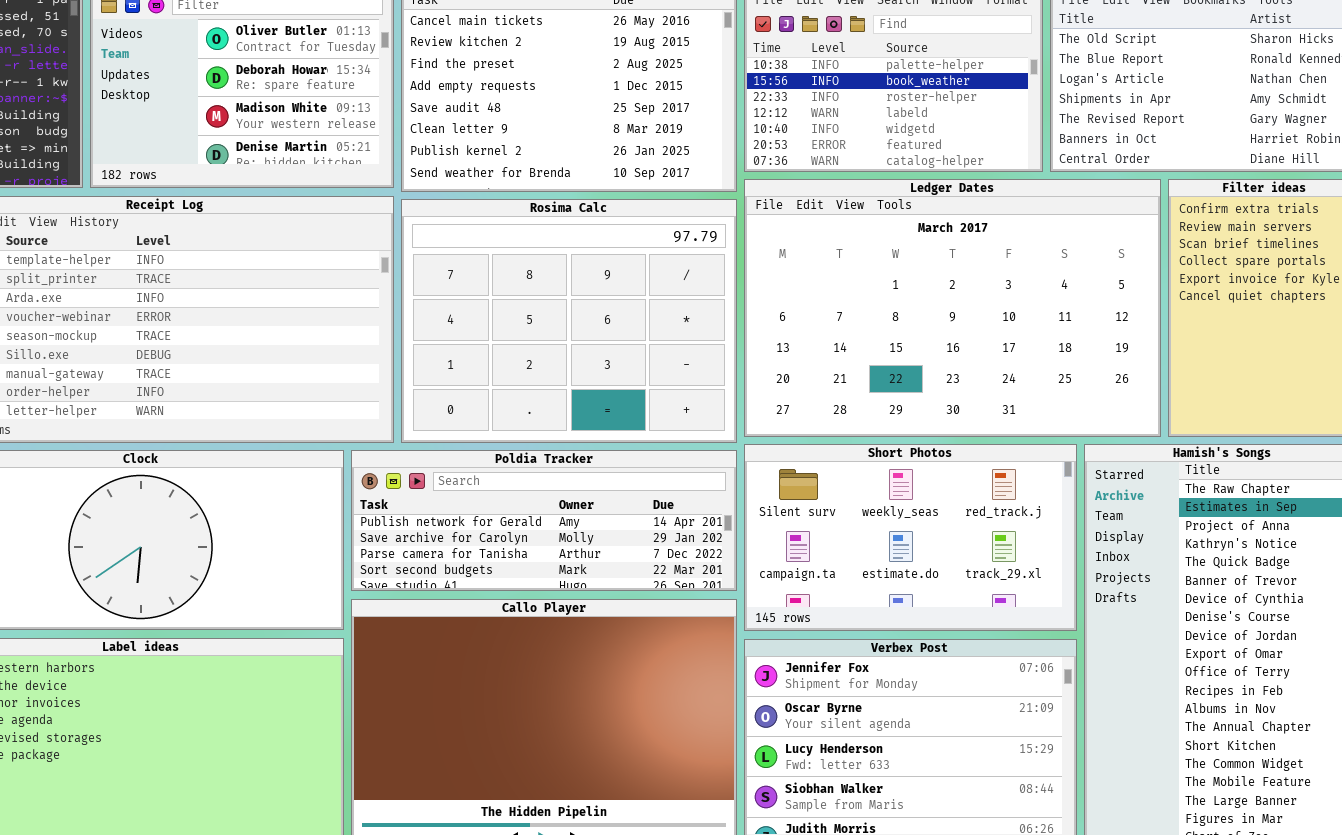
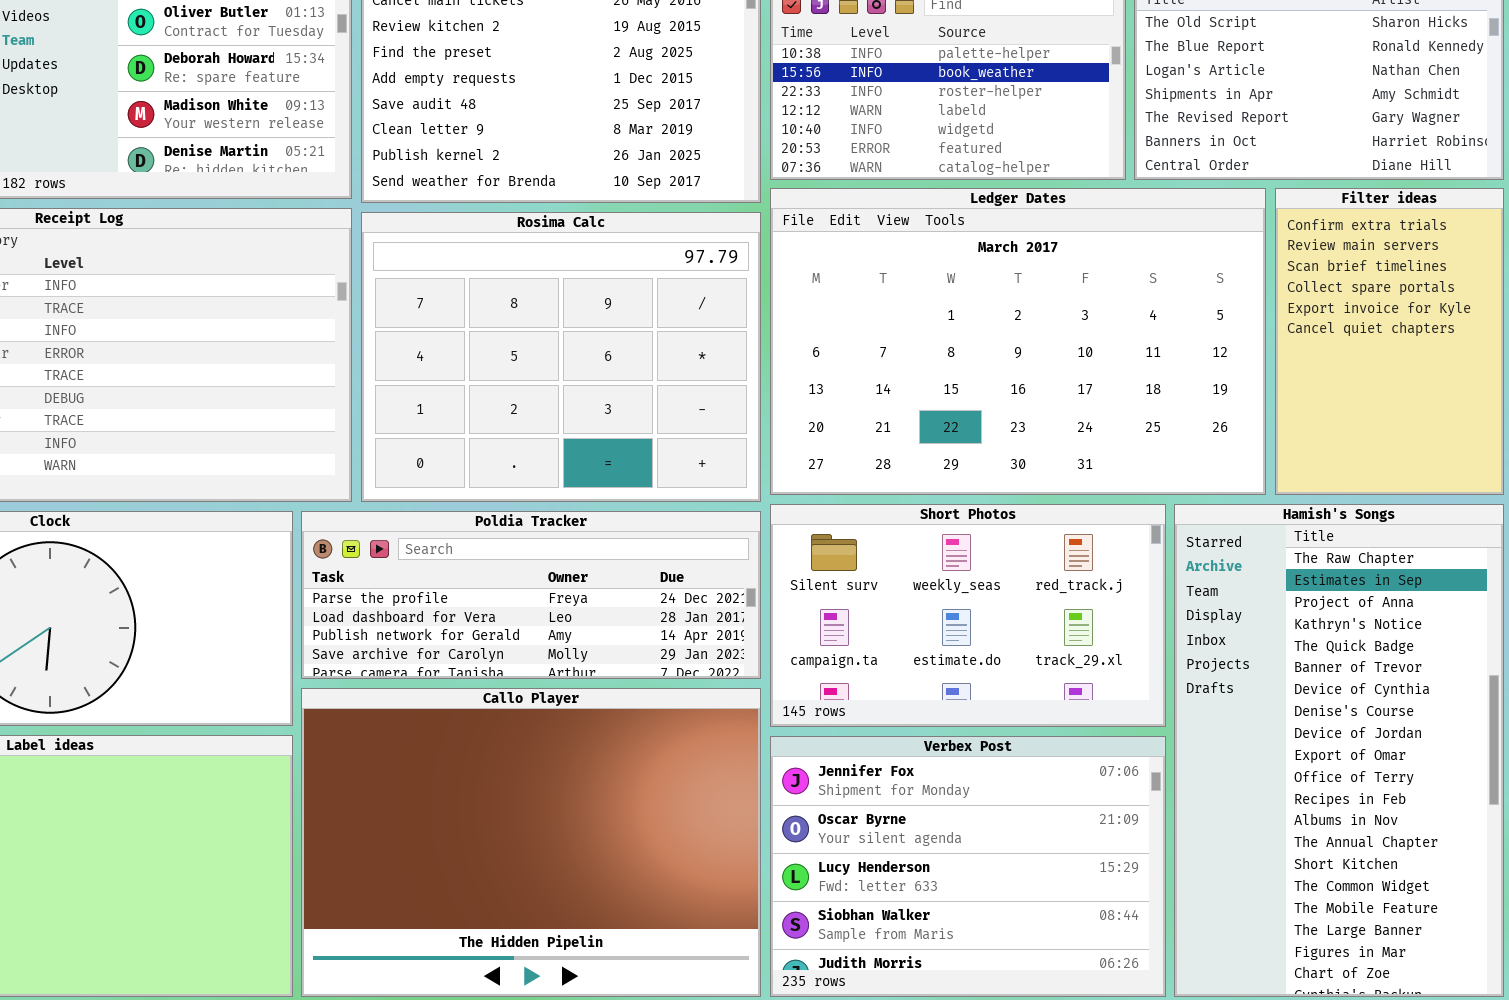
Poldia Tracker: [351,450,737,591] -> [301,511,761,679], scrolled up 2 rows

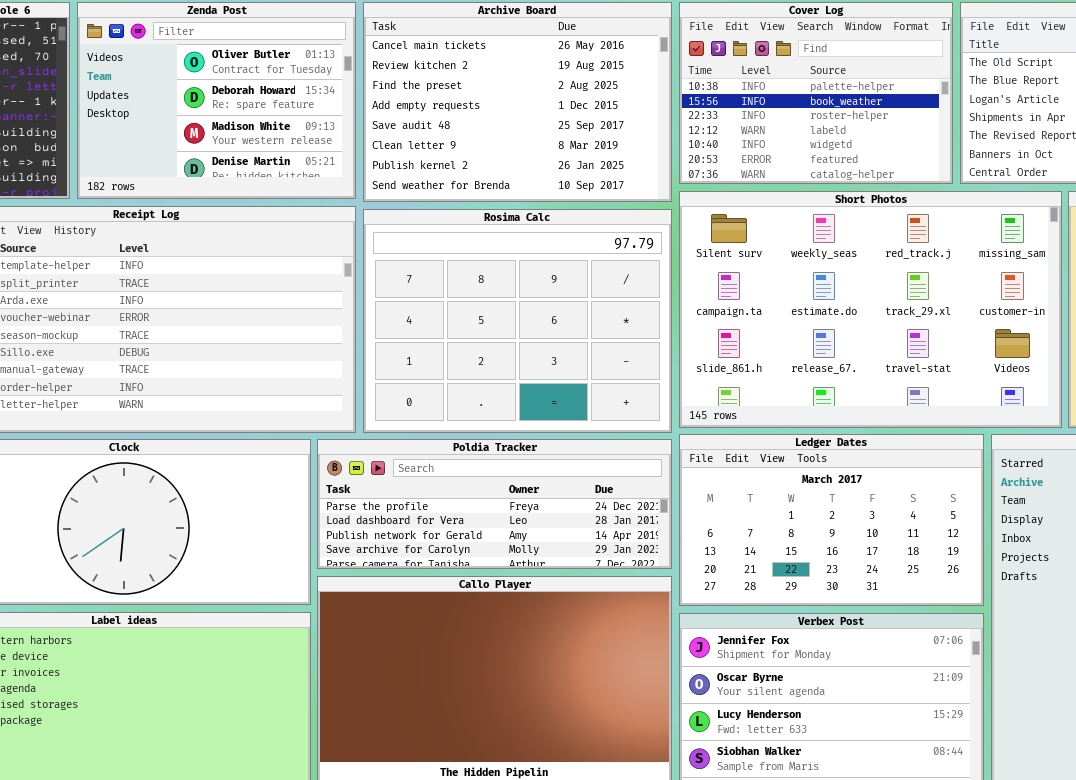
Ledger Dates: [770,188,1266,495] -> [679,434,984,606], moved, resized
Short Photos: [770,504,1166,727] -> [679,191,1062,428], moved, resized

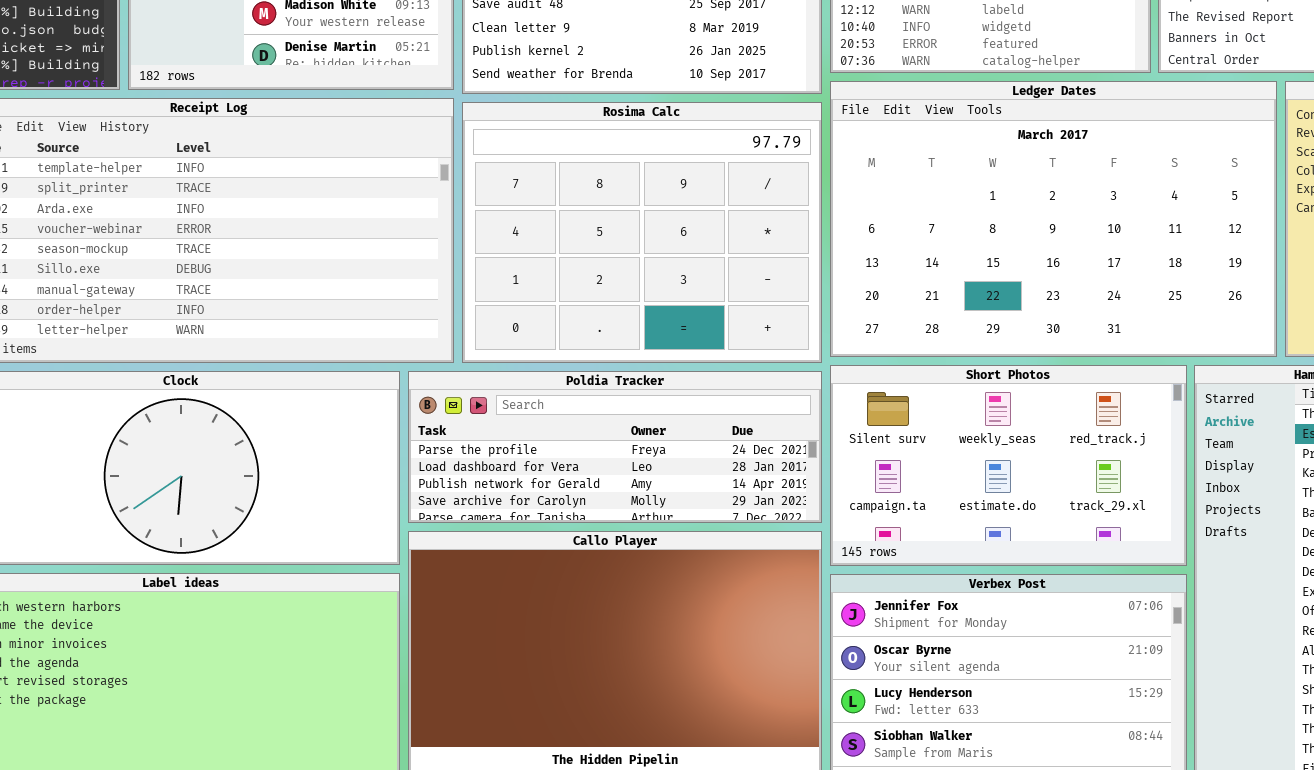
Short Photos: [679,191,1062,428] -> [830,365,1187,566], moved, resized
Ledger Dates: [679,434,984,606] -> [830,81,1277,357], moved, resized

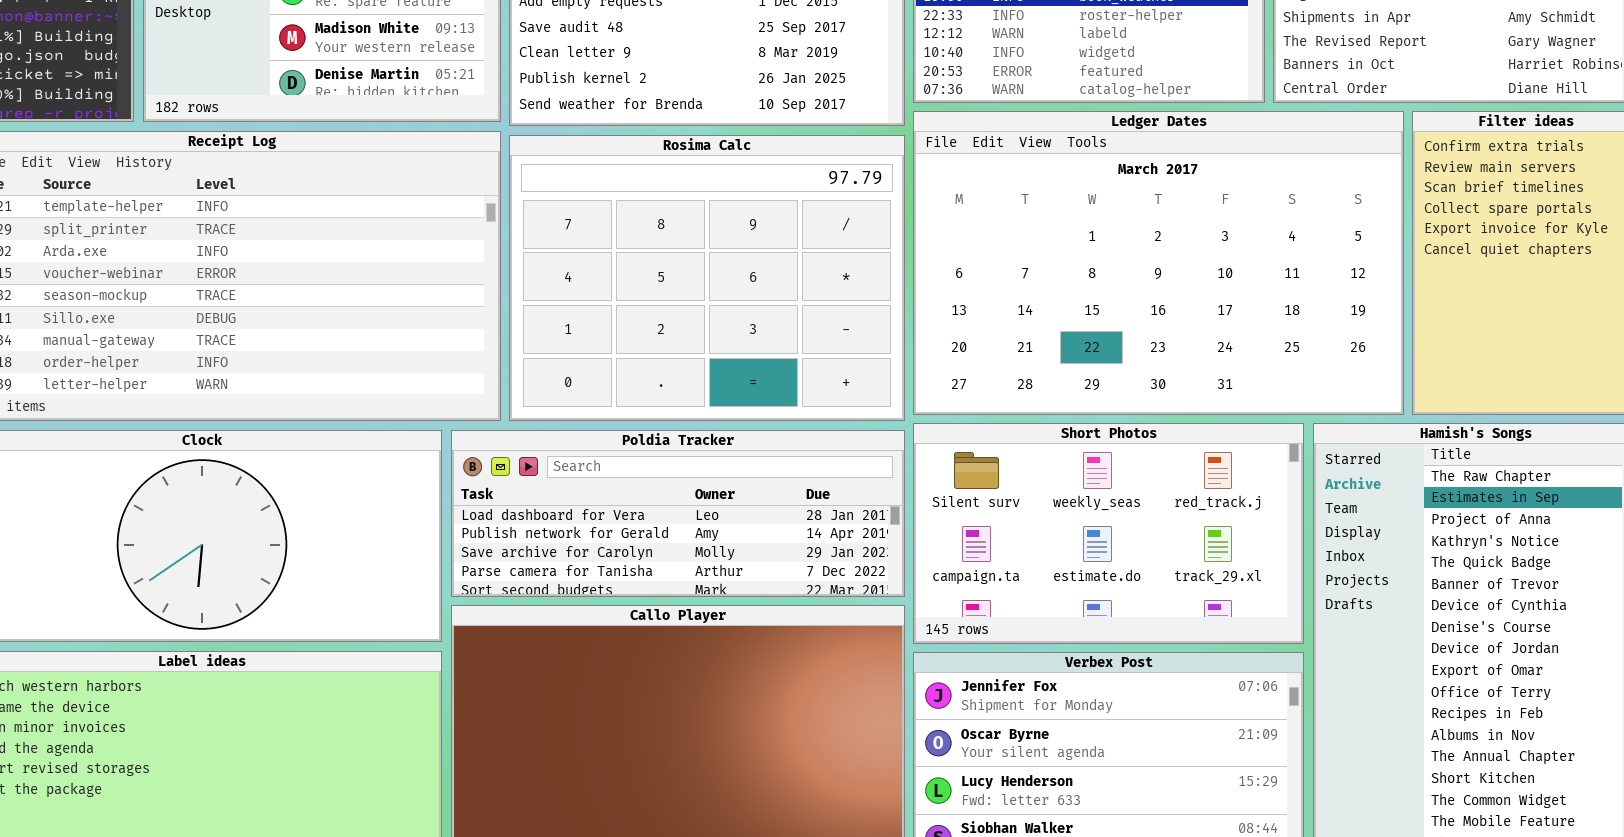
Poldia Tracker: [408,371,822,523] -> [451,430,905,597], scrolled down 1 row

